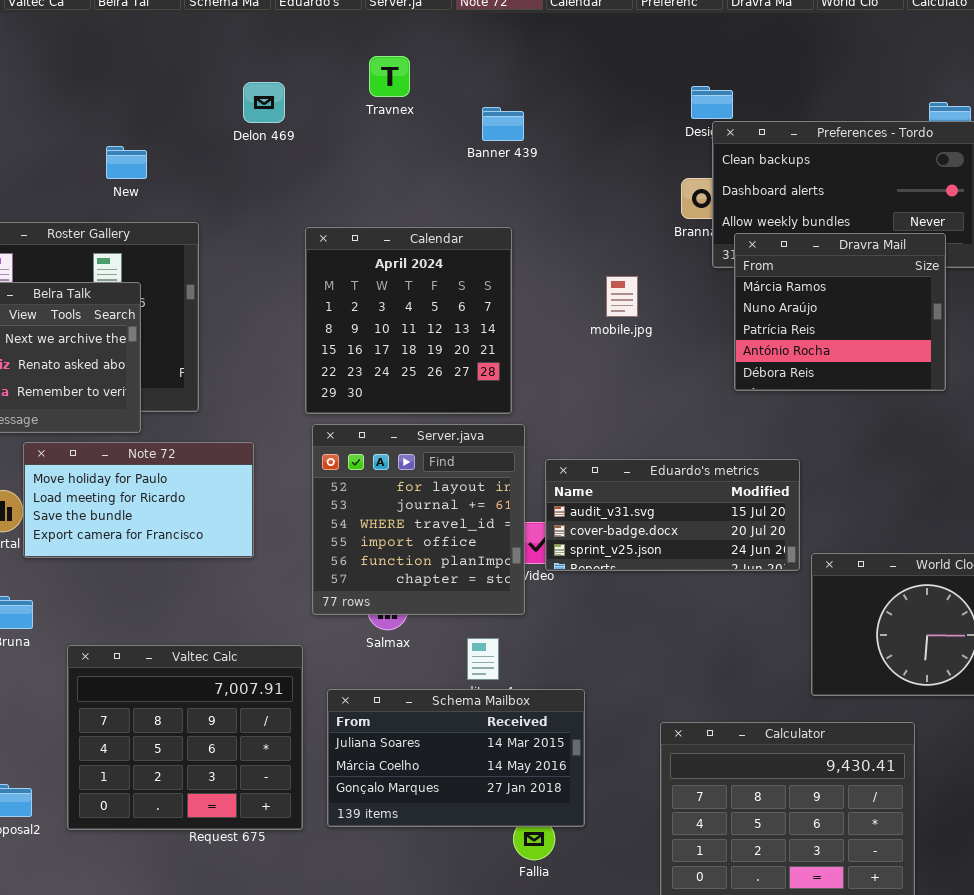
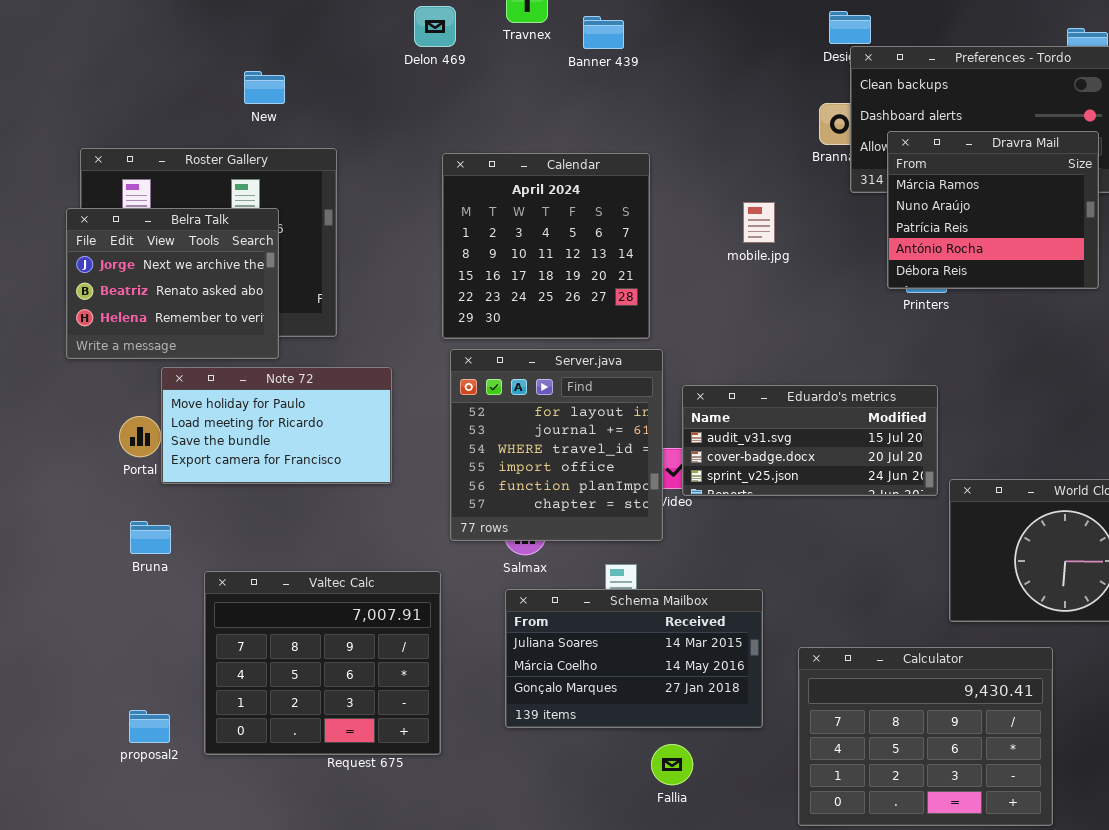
Delon 469: [243,82,285,123] -> [414,6,456,47], moved
Banner 439: [482,107,524,141] -> [583,16,624,49], moved
Dravra Mail: [734,233,946,391] -> [887,131,1099,289], moved
Schema Mailbox: [327,689,585,827] -> [505,589,763,728], moved

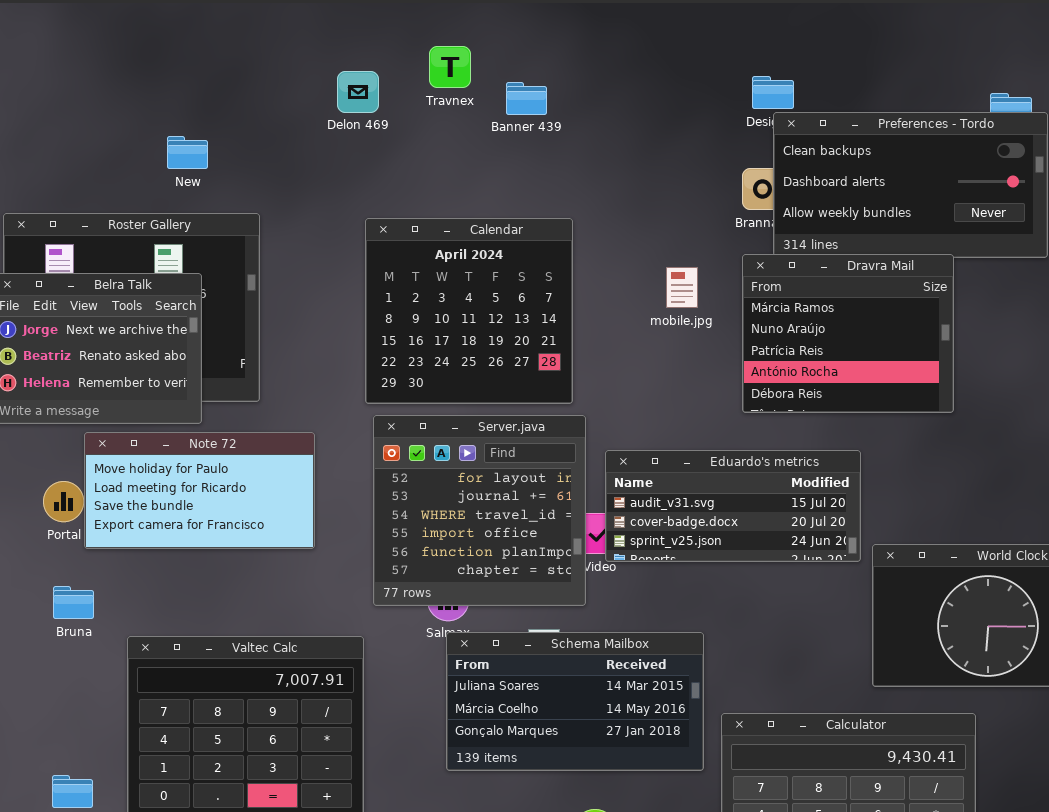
Dravra Mail: [887,131,1099,289] -> [742,254,954,413], moved
Schema Mailbox: [505,589,763,728] -> [446,632,704,771], moved

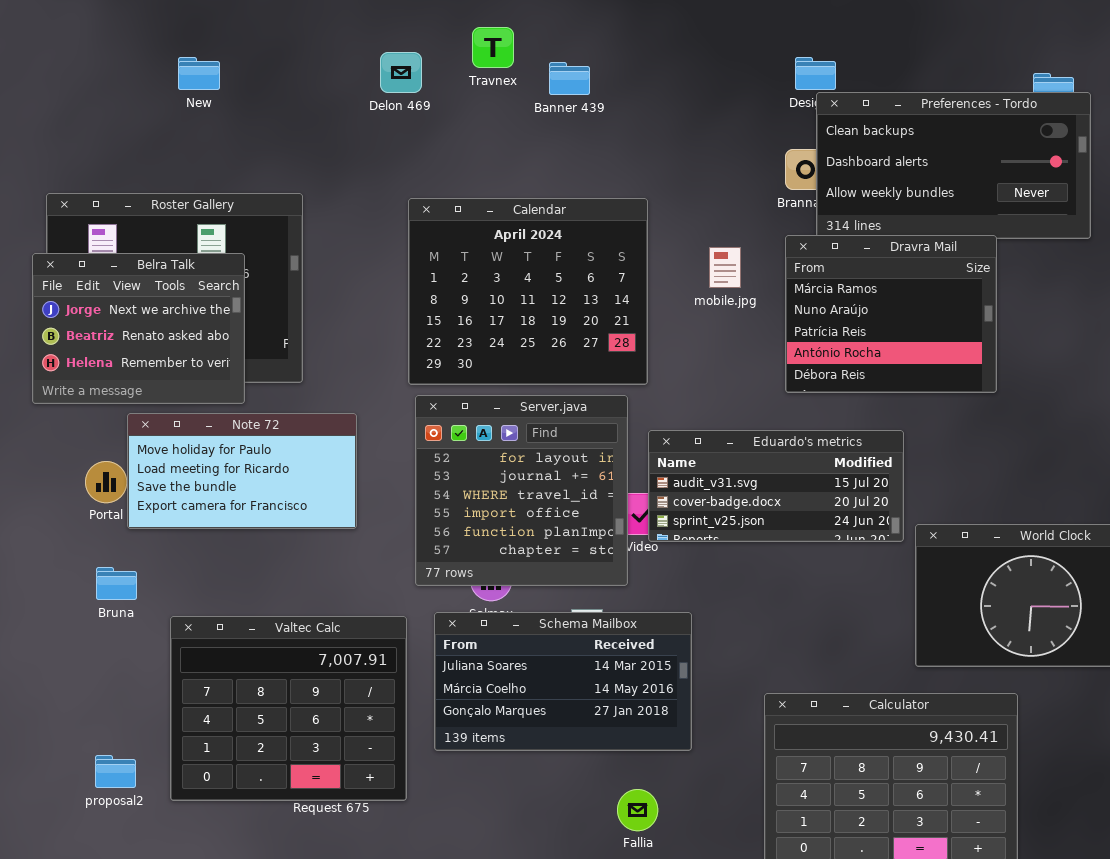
New: [167,136,208,169] -> [178,57,220,90], moved
Calendar: [365,218,573,404] -> [408,198,648,385], resized
Schema Mailbox: [446,632,704,771] -> [434,612,692,751], moved

